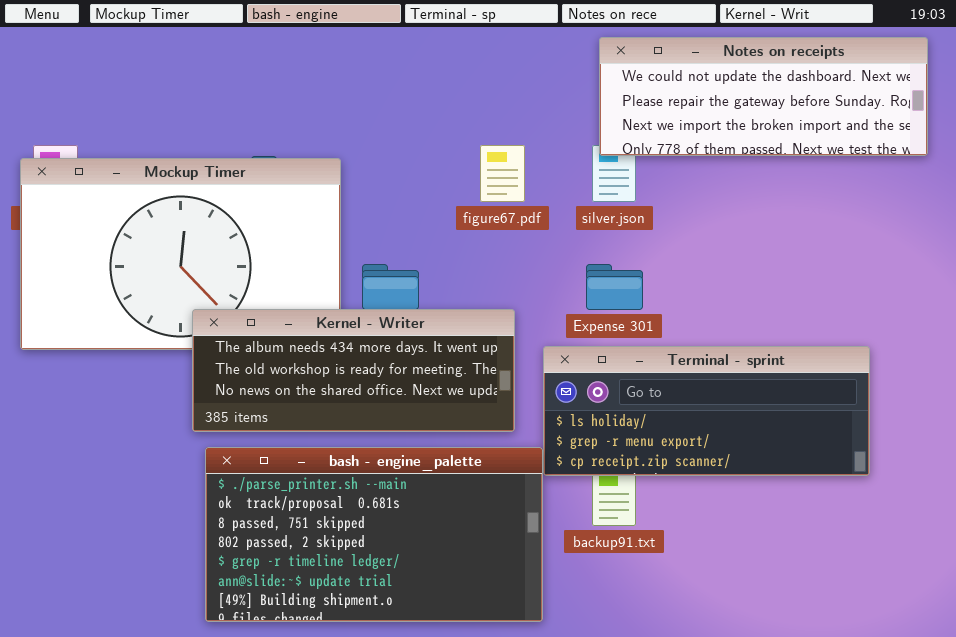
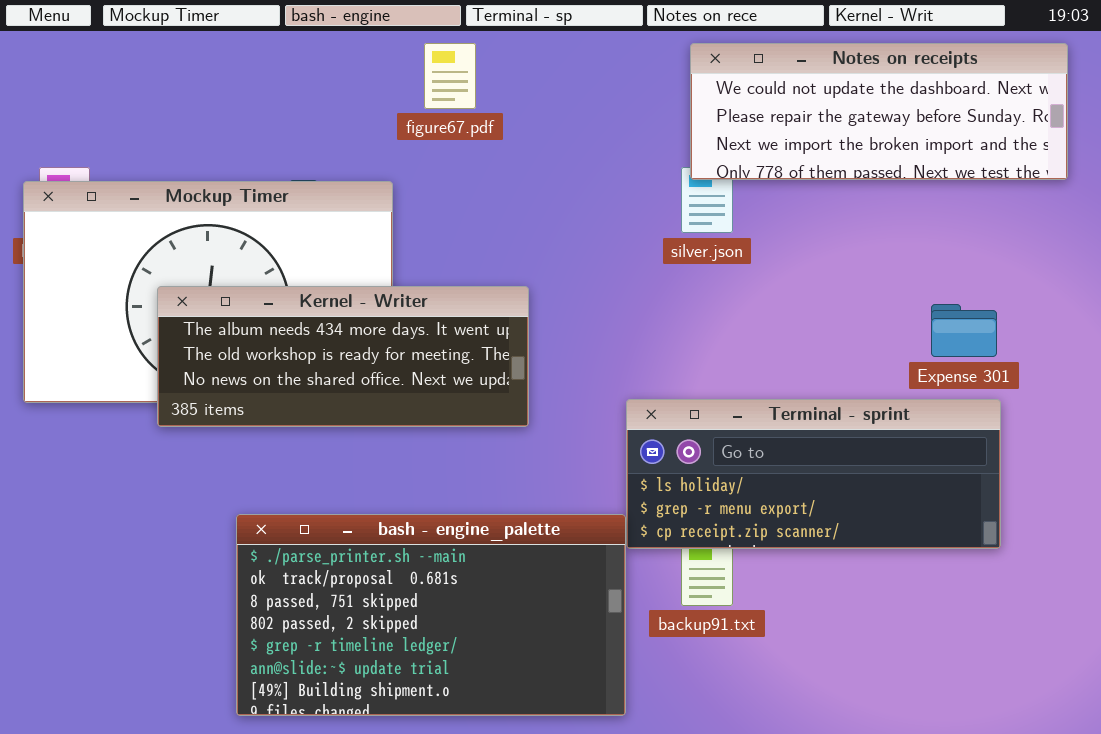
figure67.pdf: [480,145,525,202] -> [424,43,476,109], moved
Expense 301: [586,264,643,310] -> [931,304,997,357], moved
Kernel - Writer: [192,309,515,432] -> [157,286,529,427], moved

